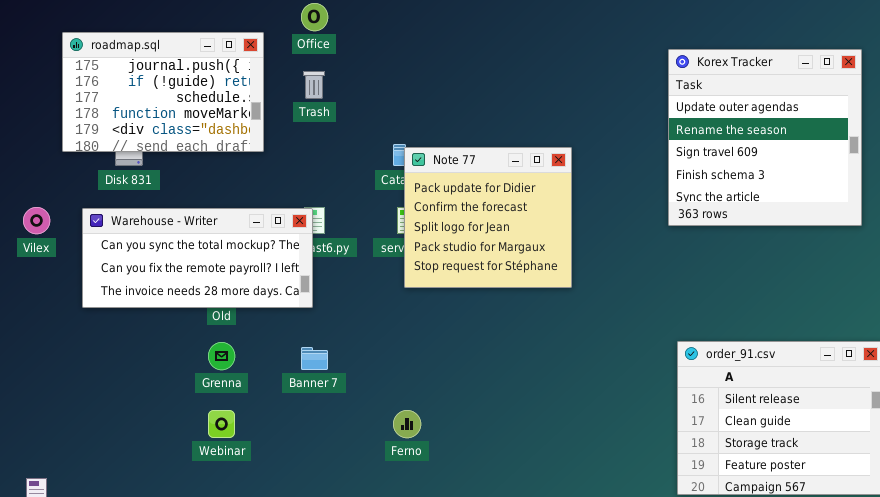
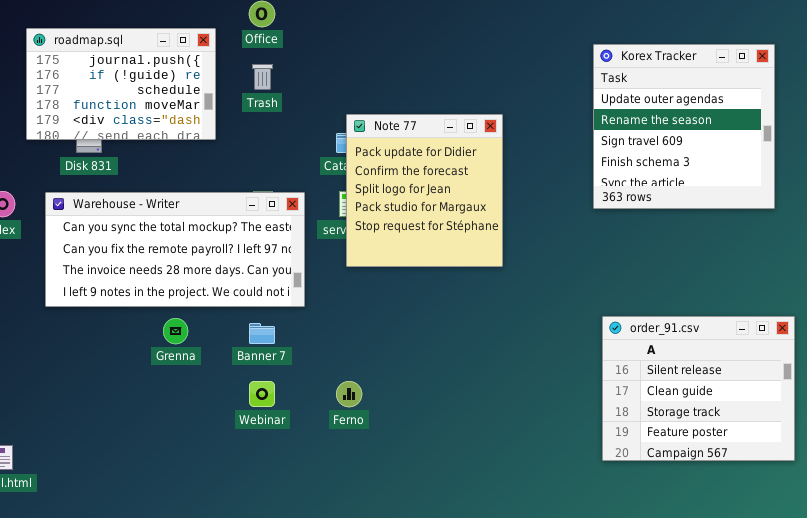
Note 77: [404,147,572,288] -> [346,114,503,267], resized
Warehouse - Writer: [82,208,313,308] -> [45,192,305,307], resized
Webinar: [208,410,235,438] -> [249,381,275,407], moved

